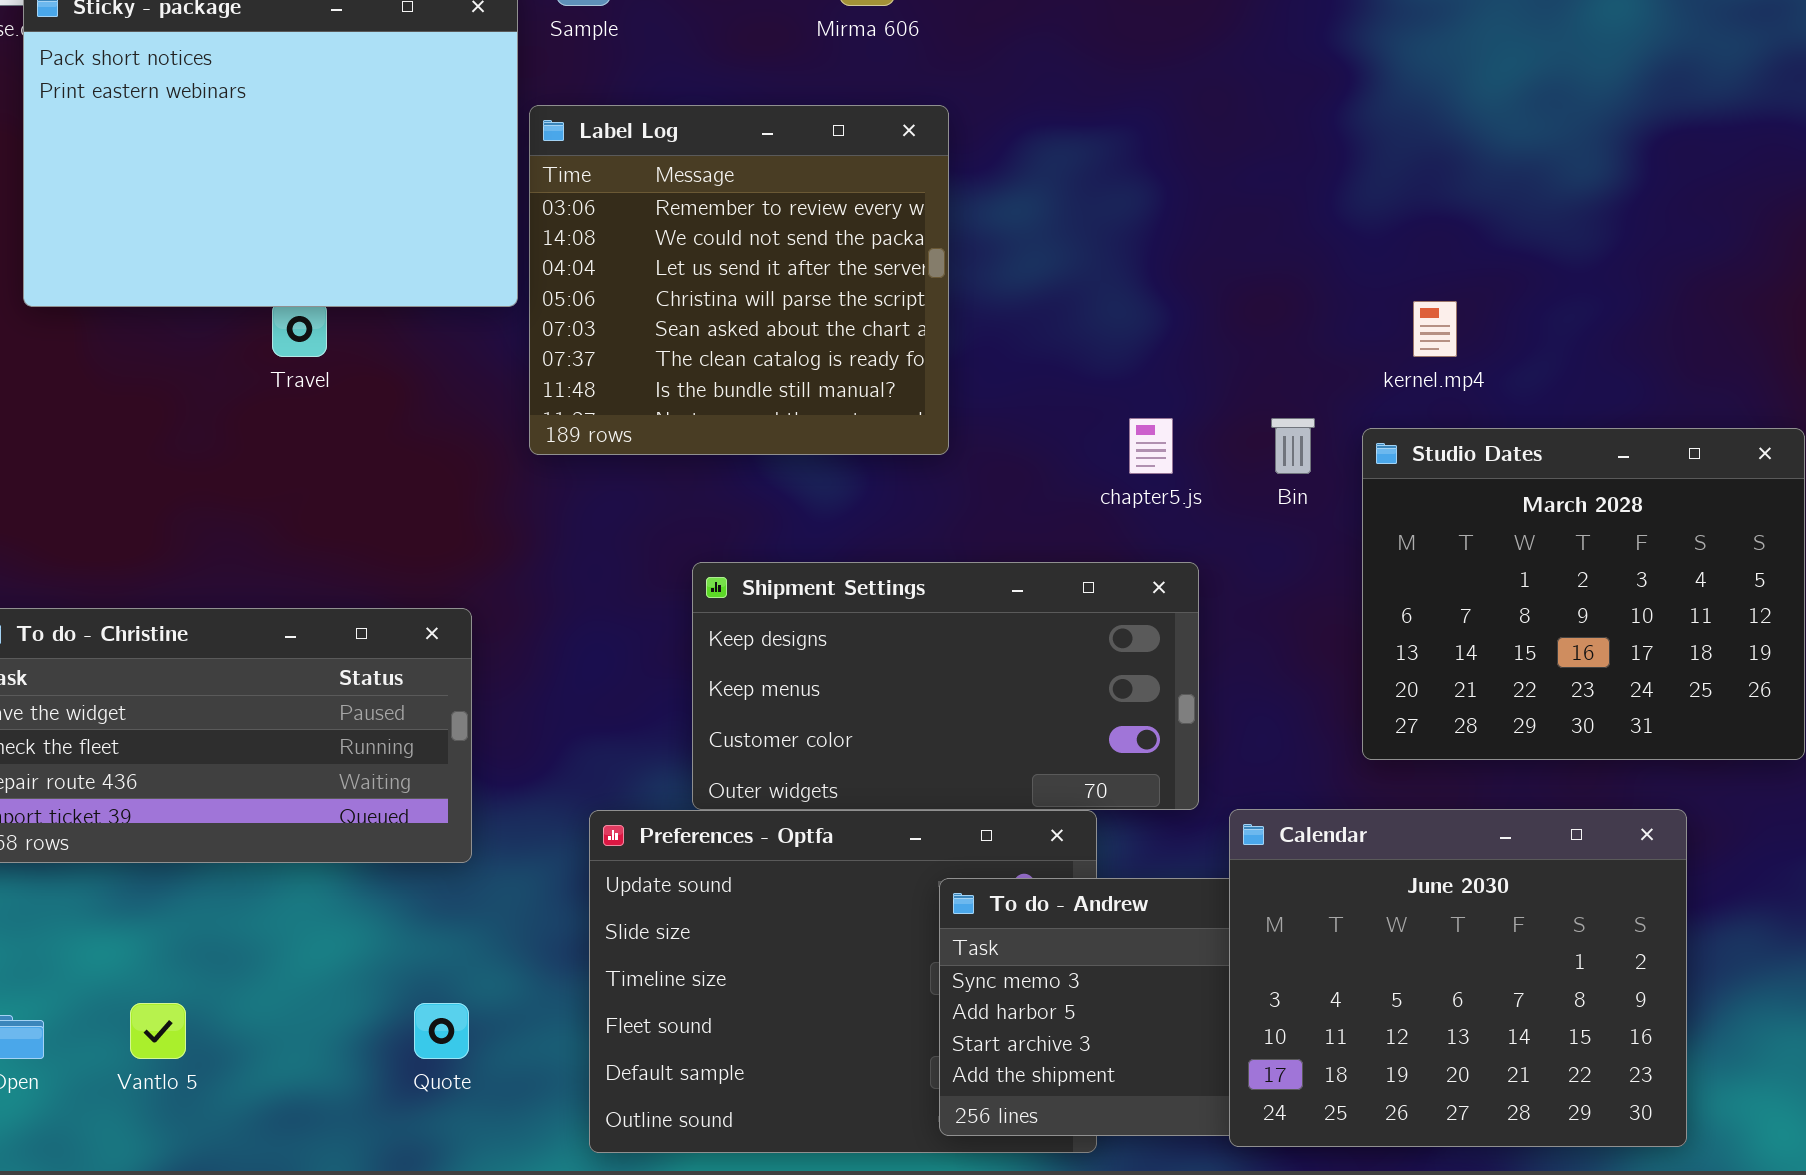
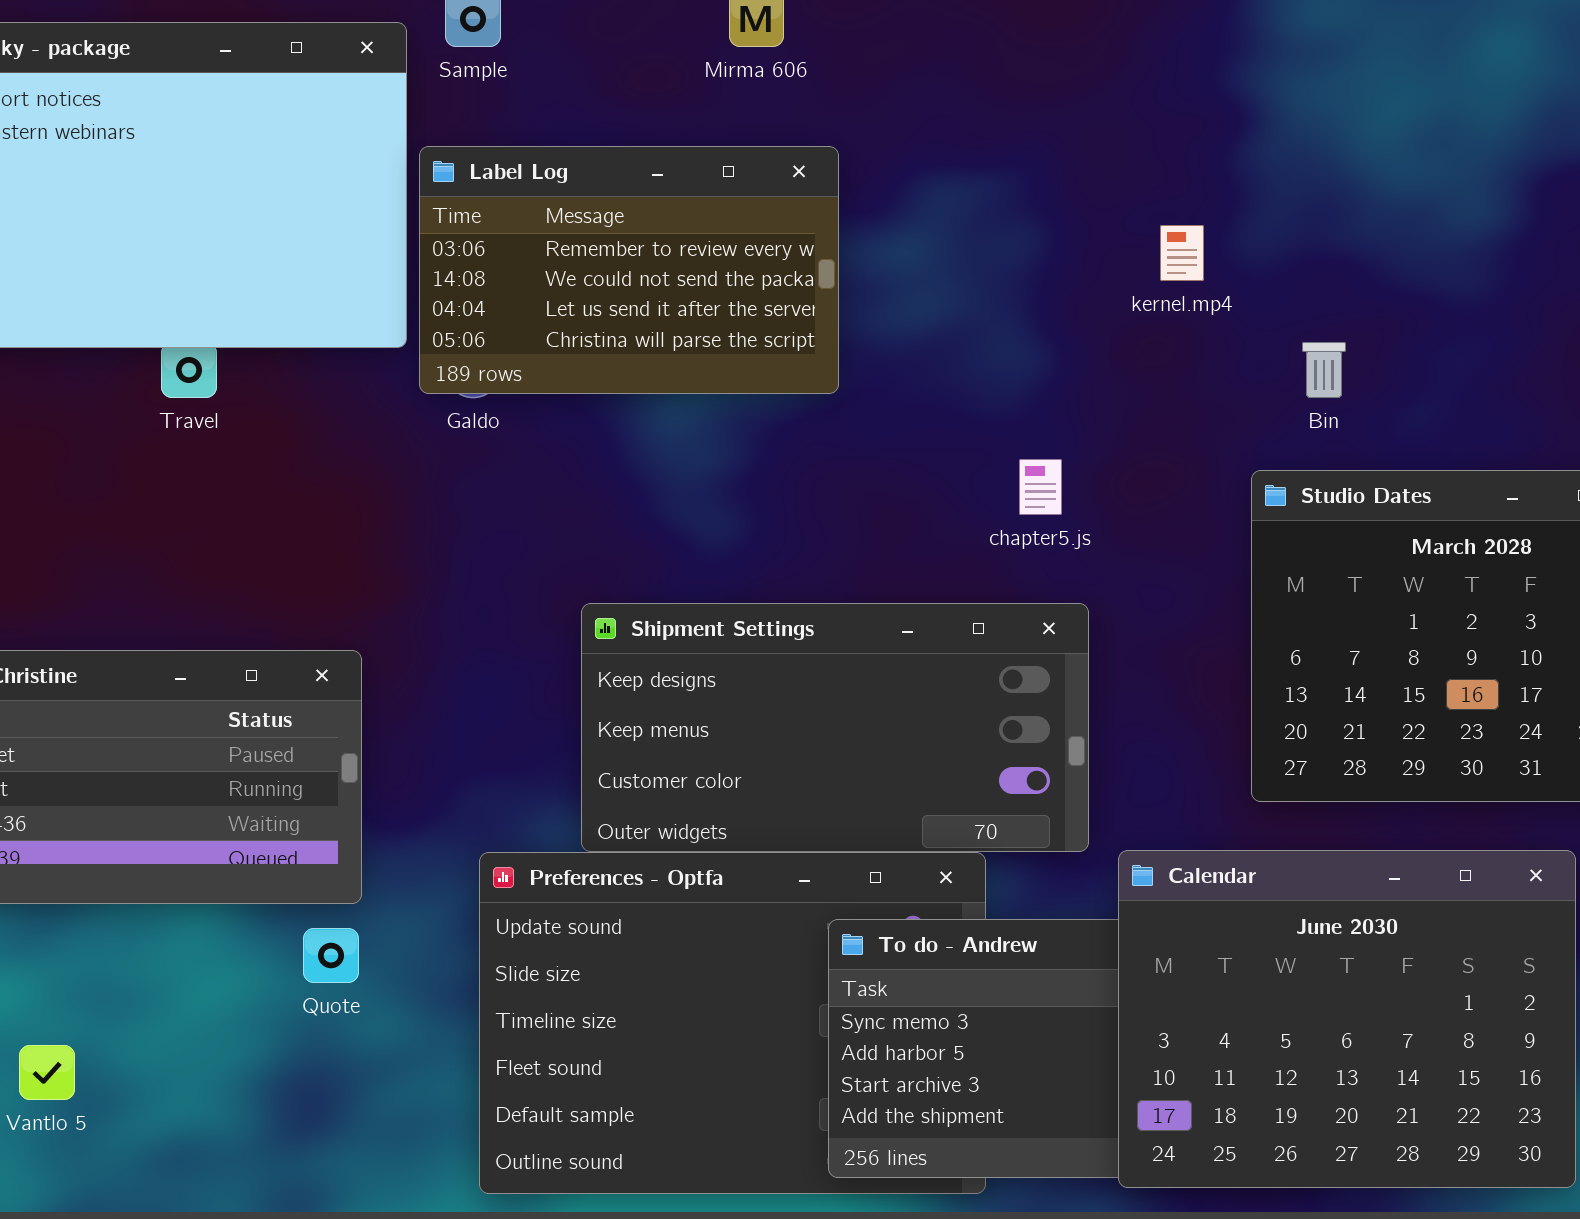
Label Log: [529,105,949,455] -> [419,146,839,394], resized
kernel.mp4: [1413,301,1457,357] -> [1160,225,1204,281], moved
Bin: [1271,418,1315,474] -> [1302,342,1346,398], moved
Quote: [414,1003,469,1059] -> [303,928,359,983], moved

